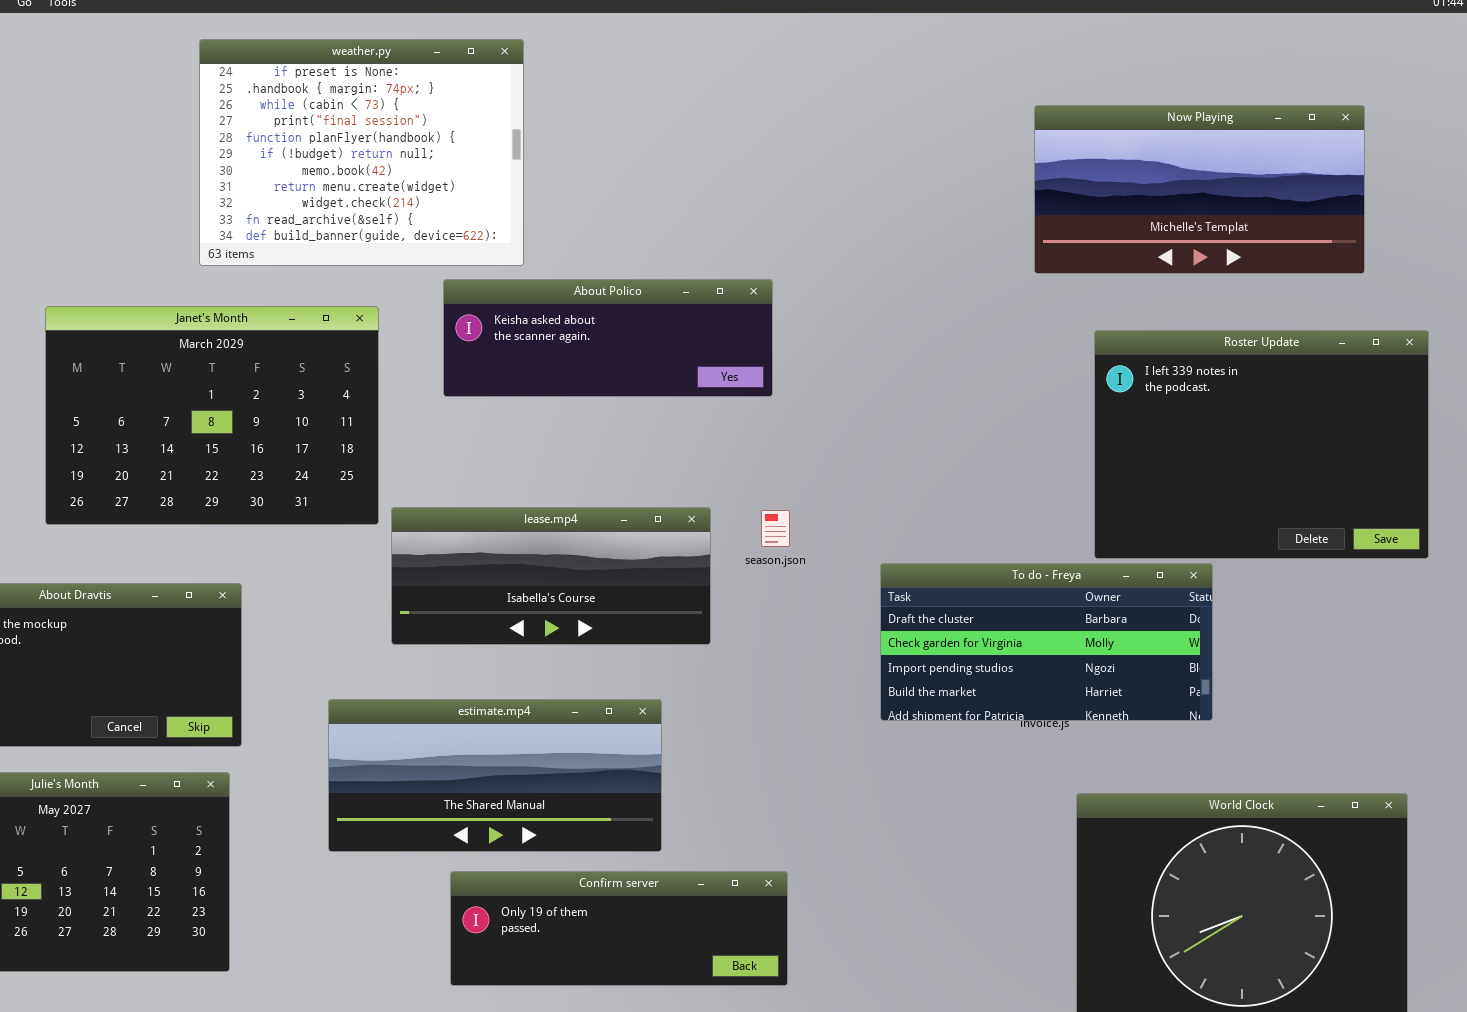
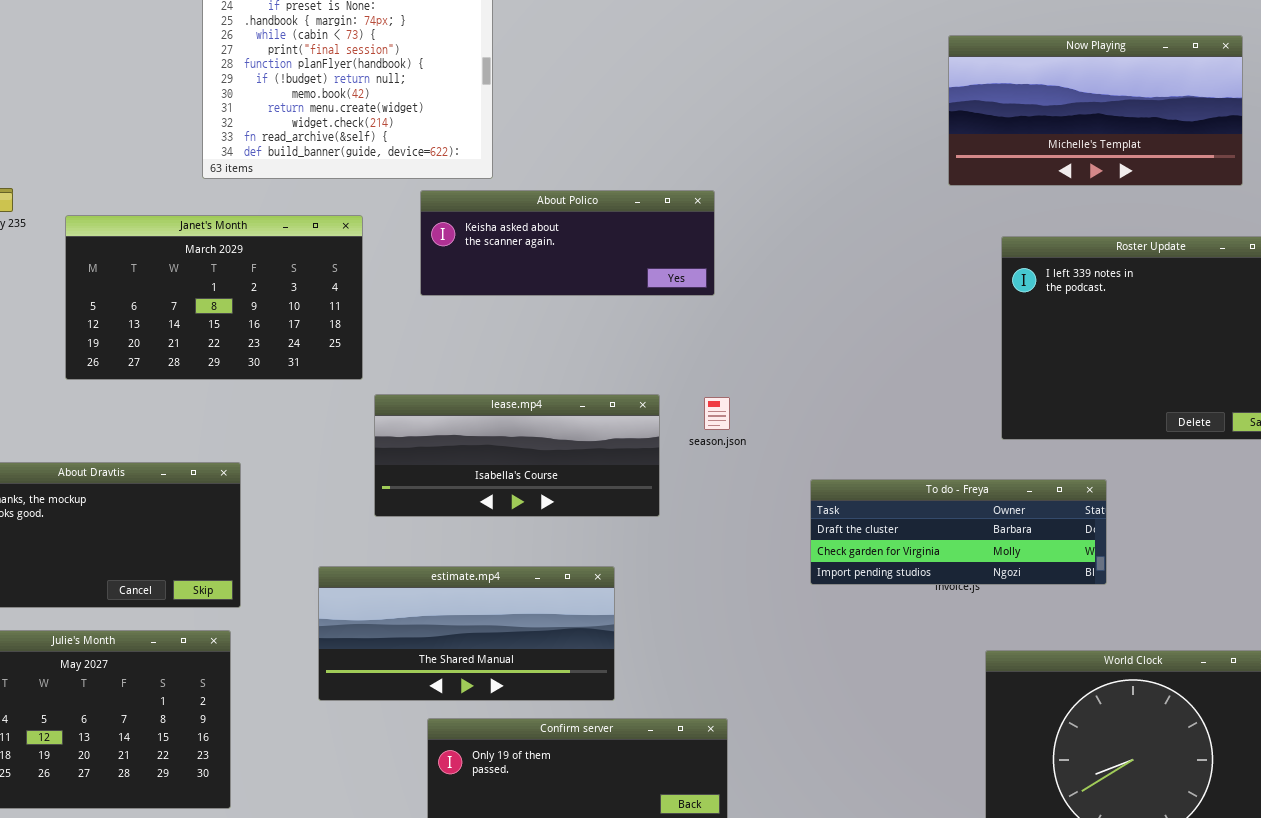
Janet's Month: [45,306,379,525] -> [65,215,363,380], resized
To do - Freya: [880,563,1213,721] -> [810,479,1107,585], resized

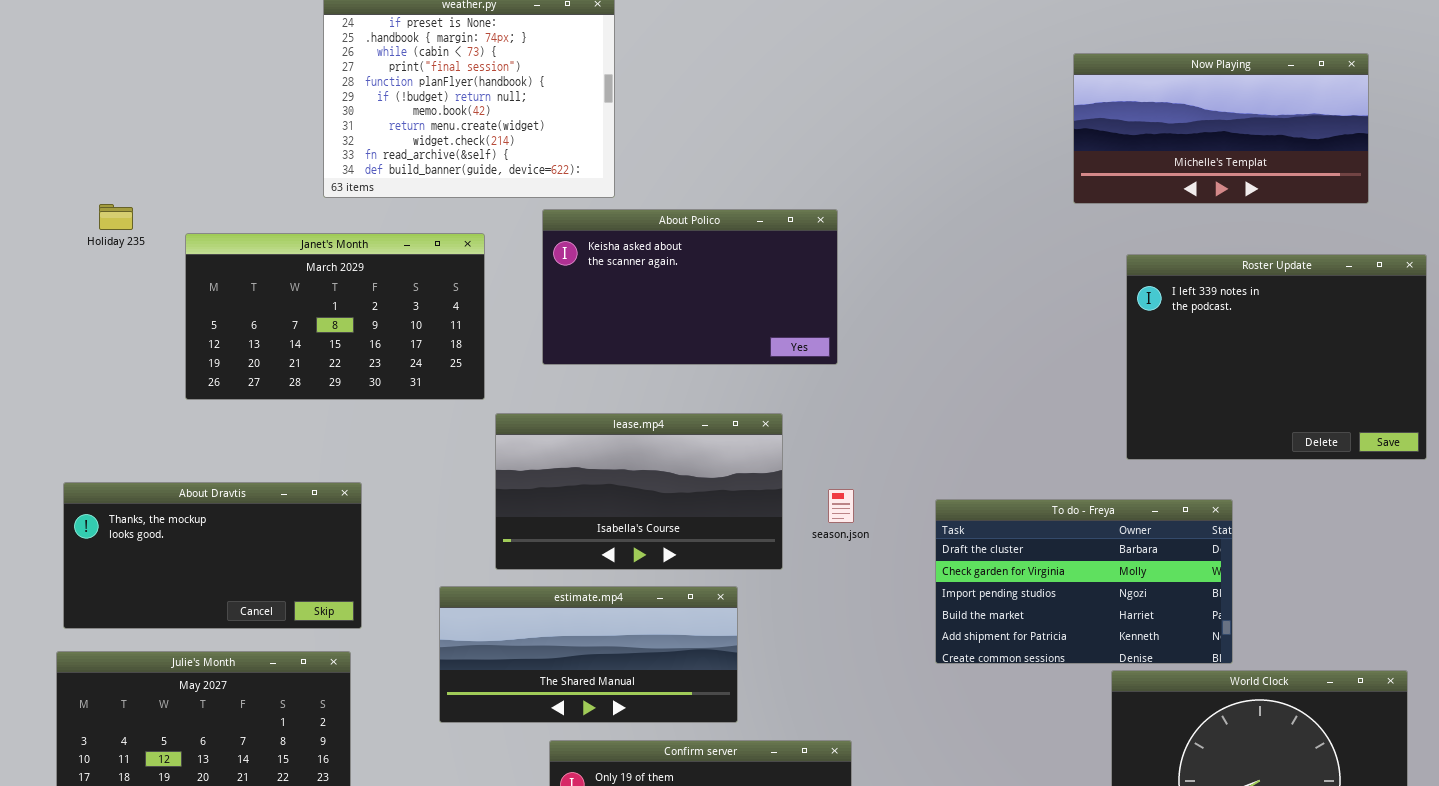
About Polico: [420,190,715,296] -> [542,209,838,365], resized
lease.mp4: [374,394,660,517] -> [495,413,783,570], resized
season.json: [704,397,730,430] -> [828,489,854,523], moved
To do - Freya: [810,479,1107,585] -> [935,499,1233,664], resized

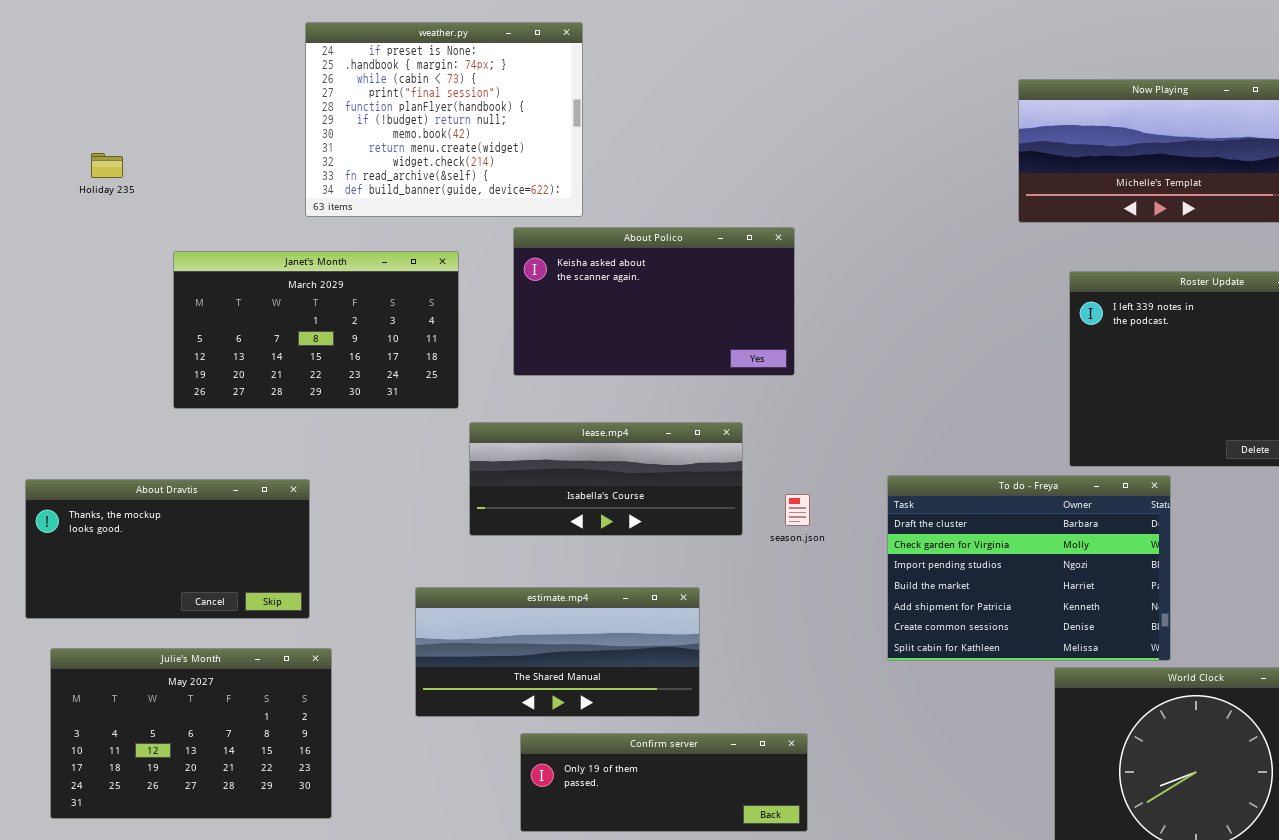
Holiday 235: [99,204,133,230] -> [91,153,123,178], moved
lease.mp4: [495,413,783,570] -> [469,422,743,536], resized
About Dravtis: [63,482,362,629] -> [25,479,310,619], moved
To do - Freya: [935,499,1233,664] -> [887,475,1171,661], resized

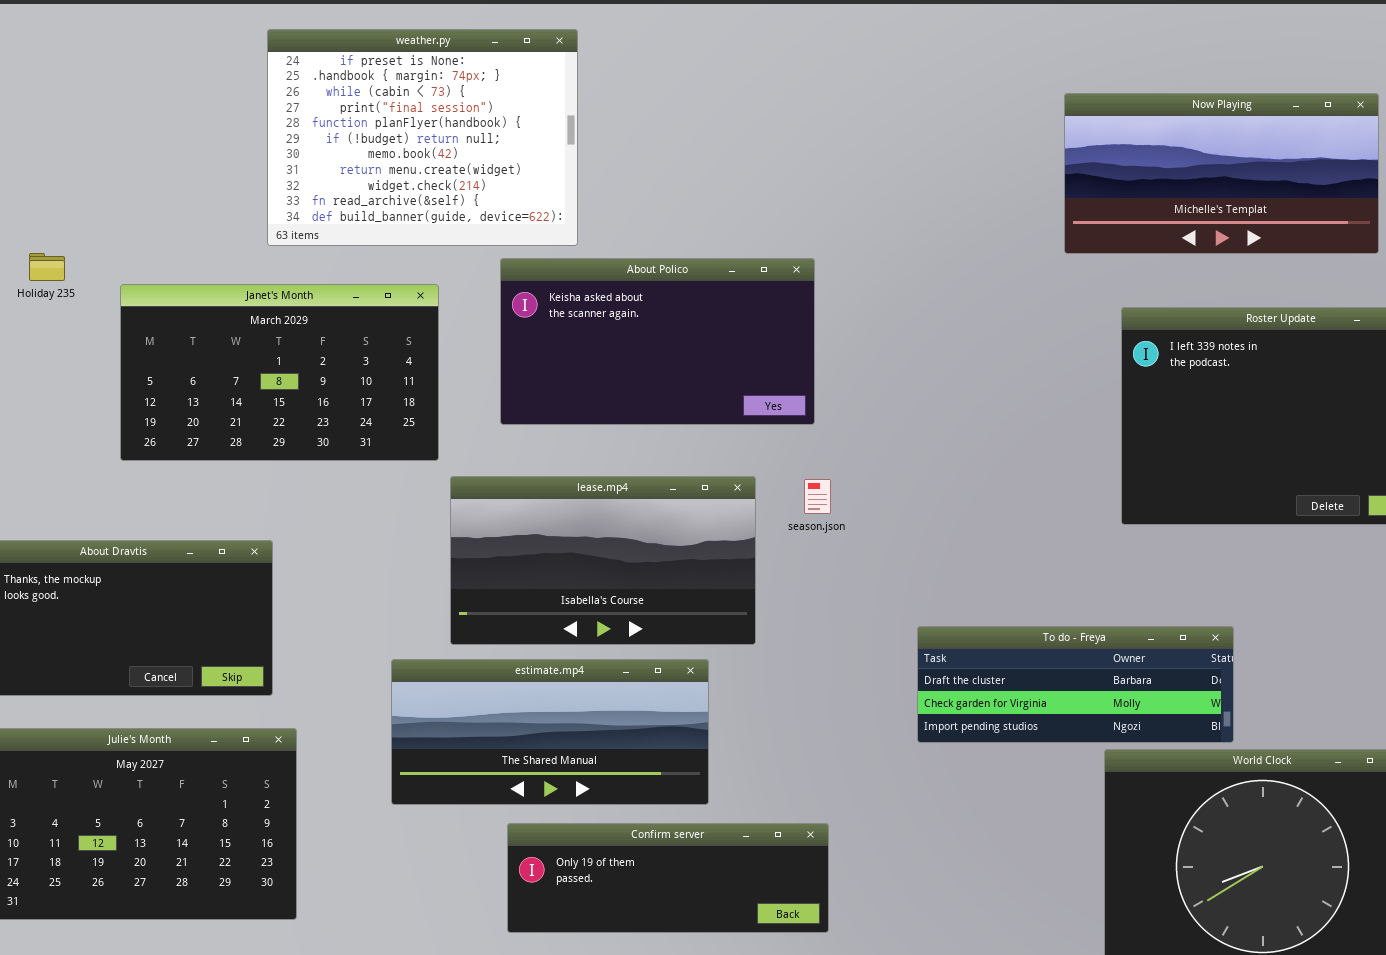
Holiday 235: [91,153,123,178] -> [29,253,65,281], moved
lease.mp4: [469,422,743,536] -> [450,476,756,645], resized
To do - Freya: [887,475,1171,661] -> [917,626,1234,743], resized
season.json: [785,494,810,526] -> [804,479,831,514], moved

